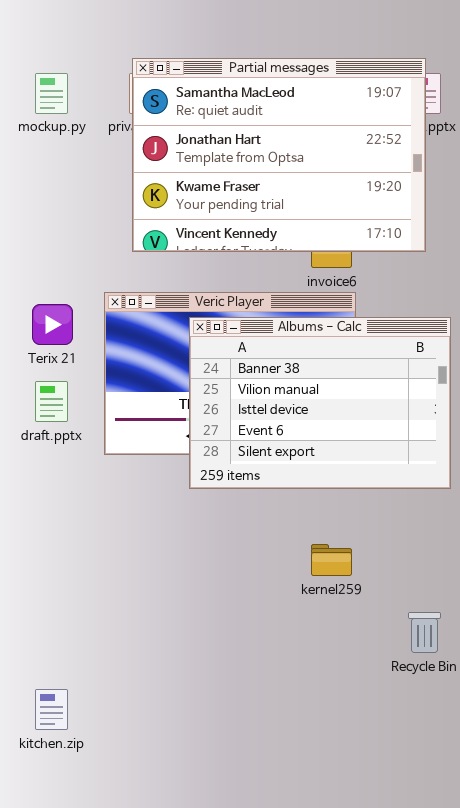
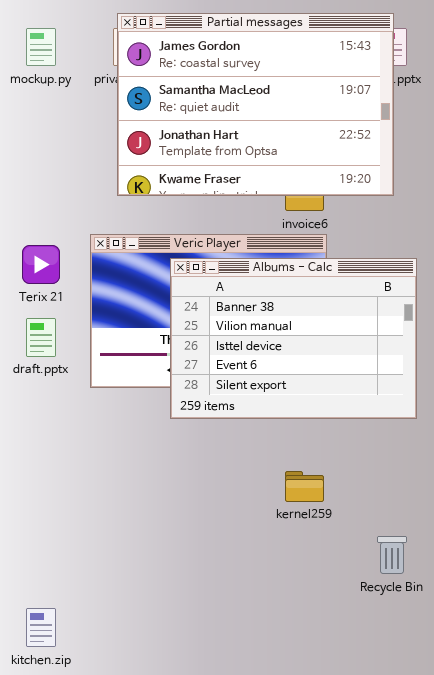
Partial messages: [132,58,426,252] -> [117,13,394,196], scrolled up 1 row

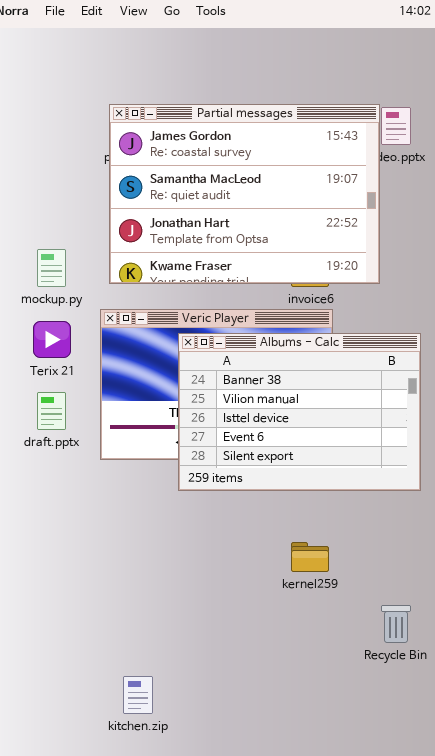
Partial messages: [117,13,394,196] -> [109,104,380,284], moved
mockup.py: [26,28,56,66] -> [37,249,66,287], moved
kitchen.zip: [26,608,56,647] -> [123,676,153,714], moved

